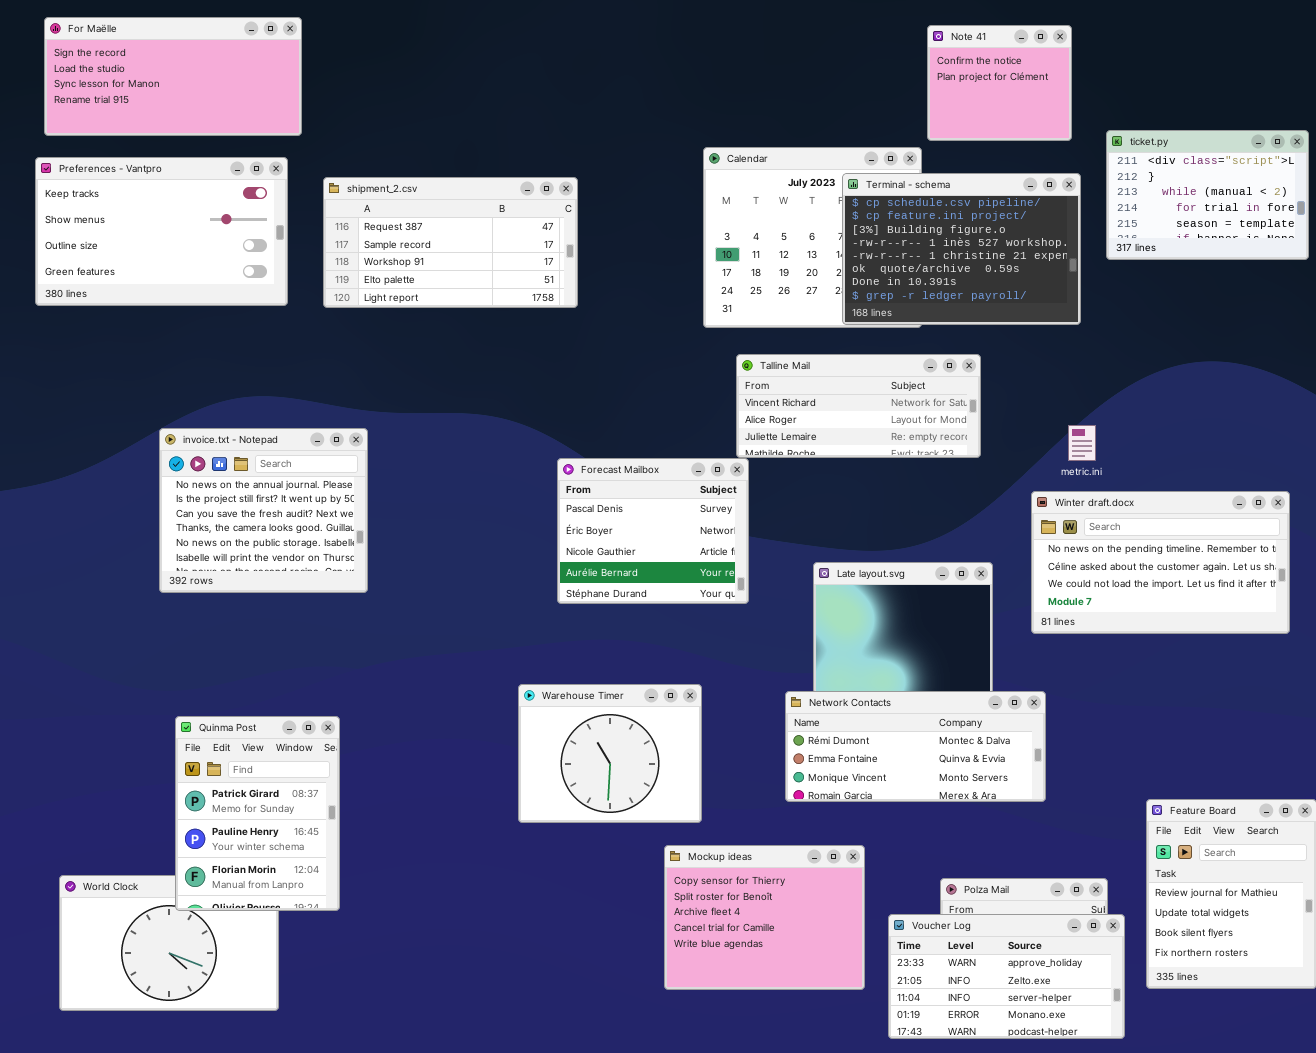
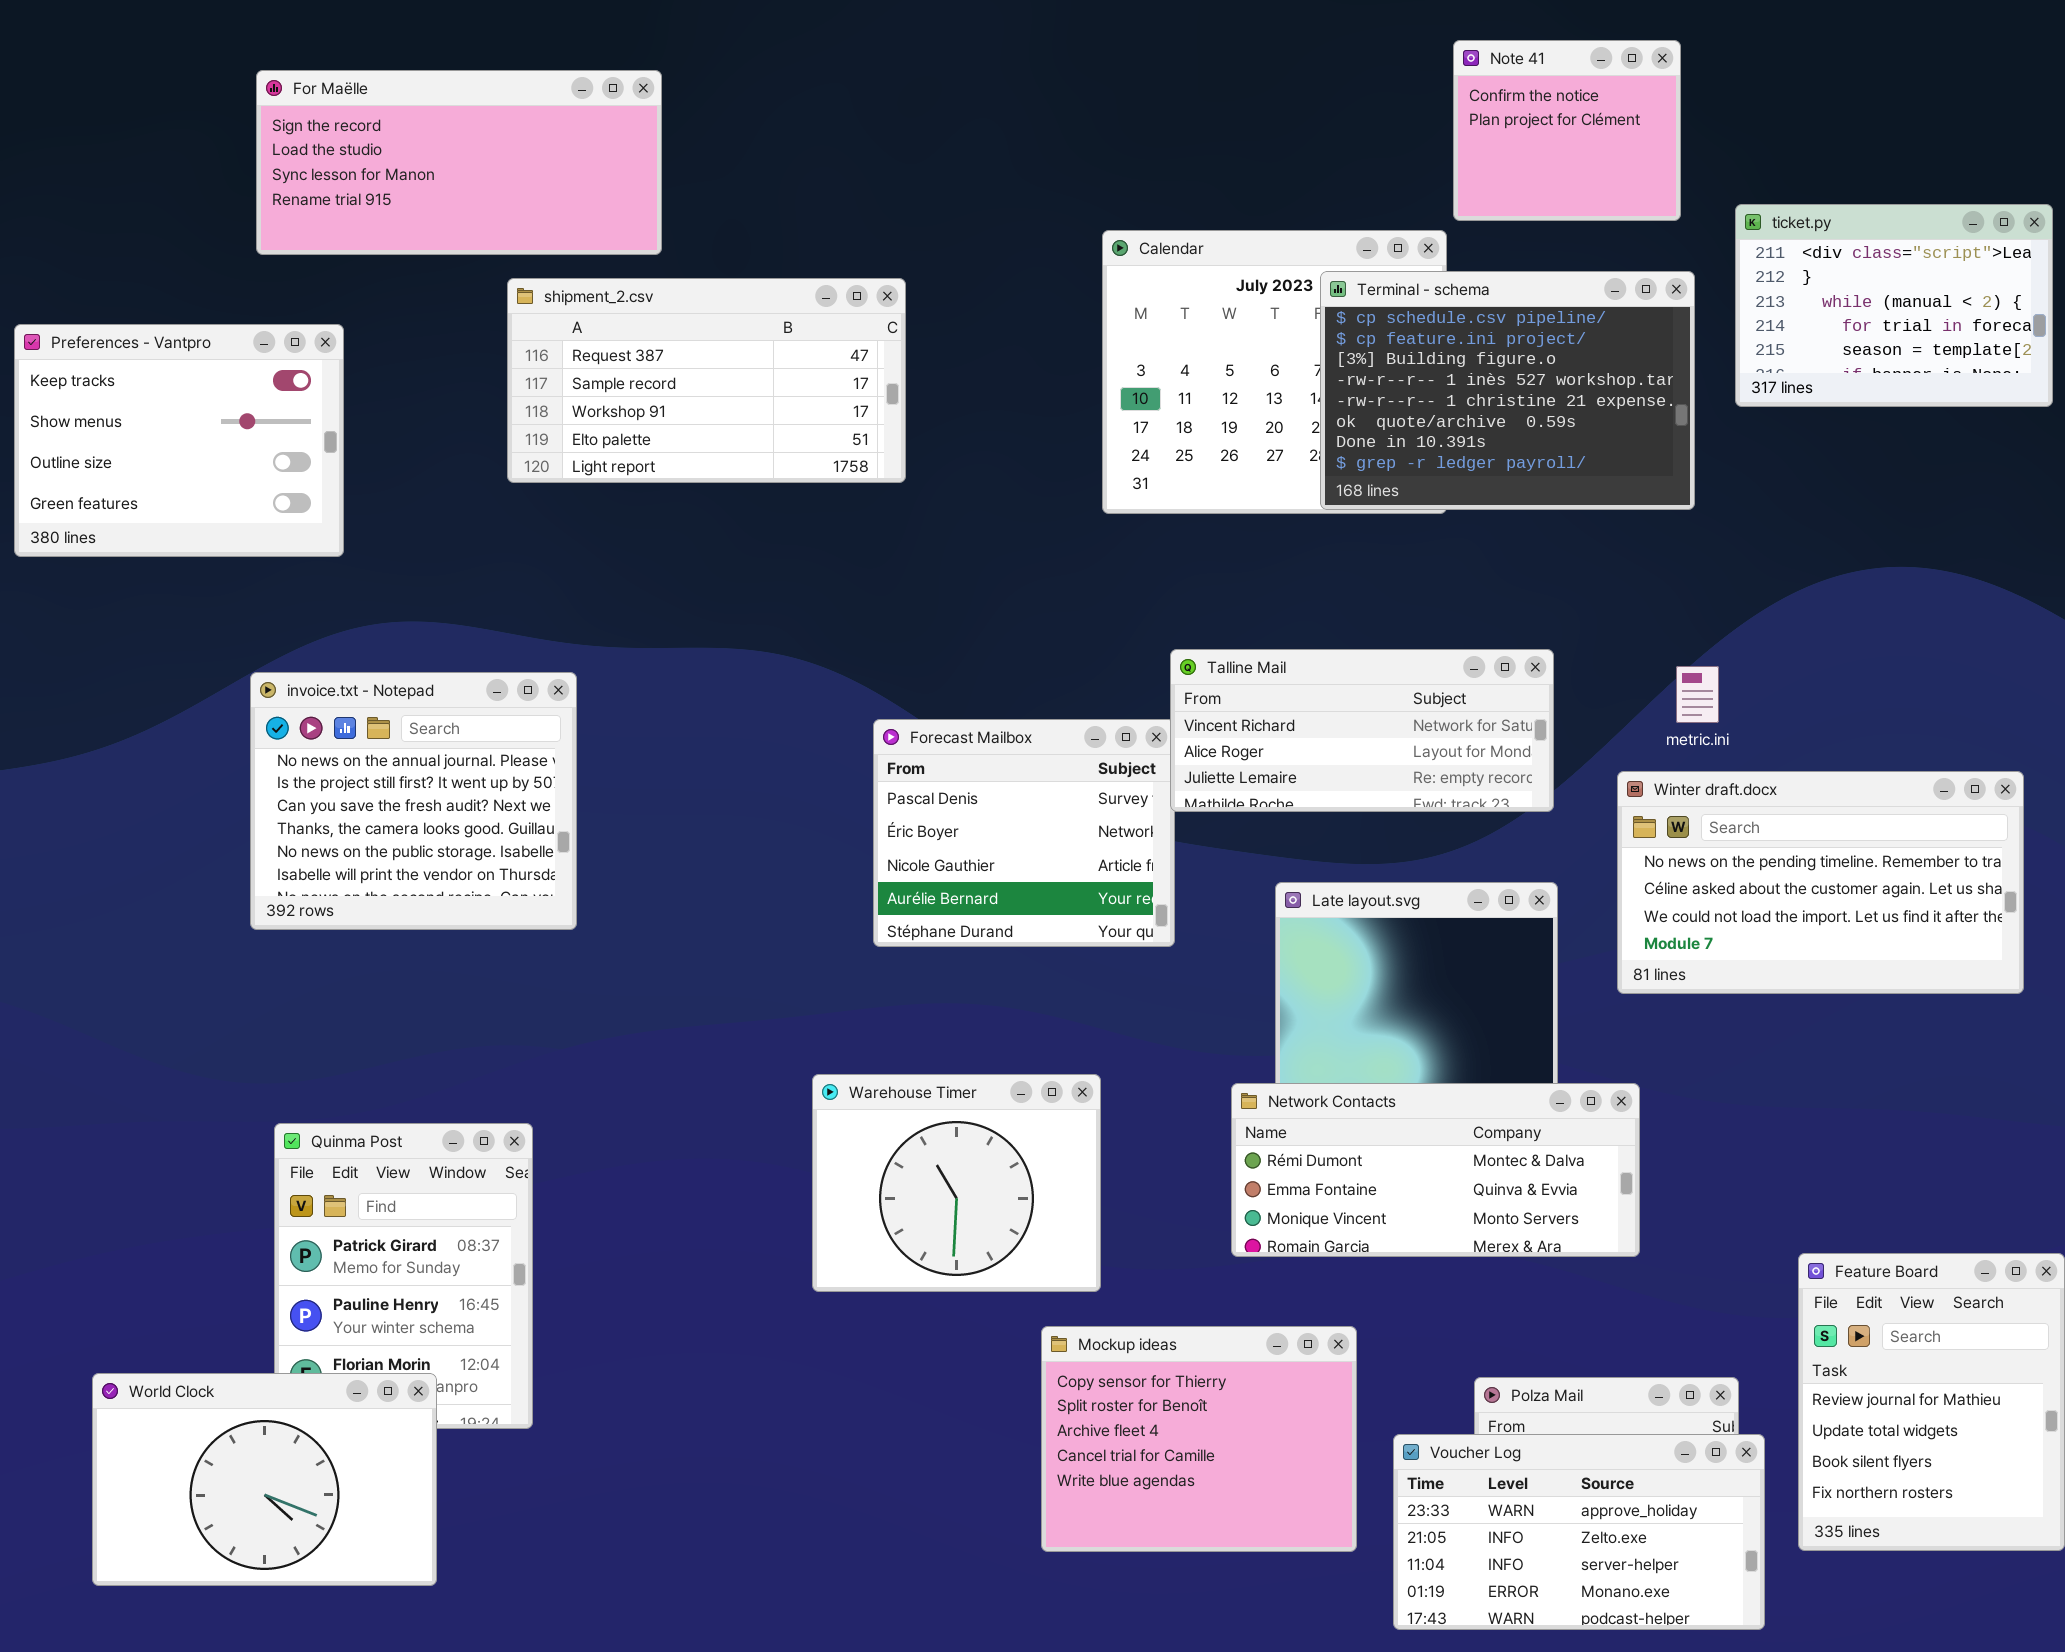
For Maëlle: [44,17,302,136] -> [256,70,662,255], moved
Preferences - Vantpro: [35,157,288,306] -> [14,324,344,557], moved, resized
Talline Mail: [736,354,981,458] -> [1170,649,1554,812], moved
World Clock: [59,875,279,1011] -> [92,1373,437,1586], raised

